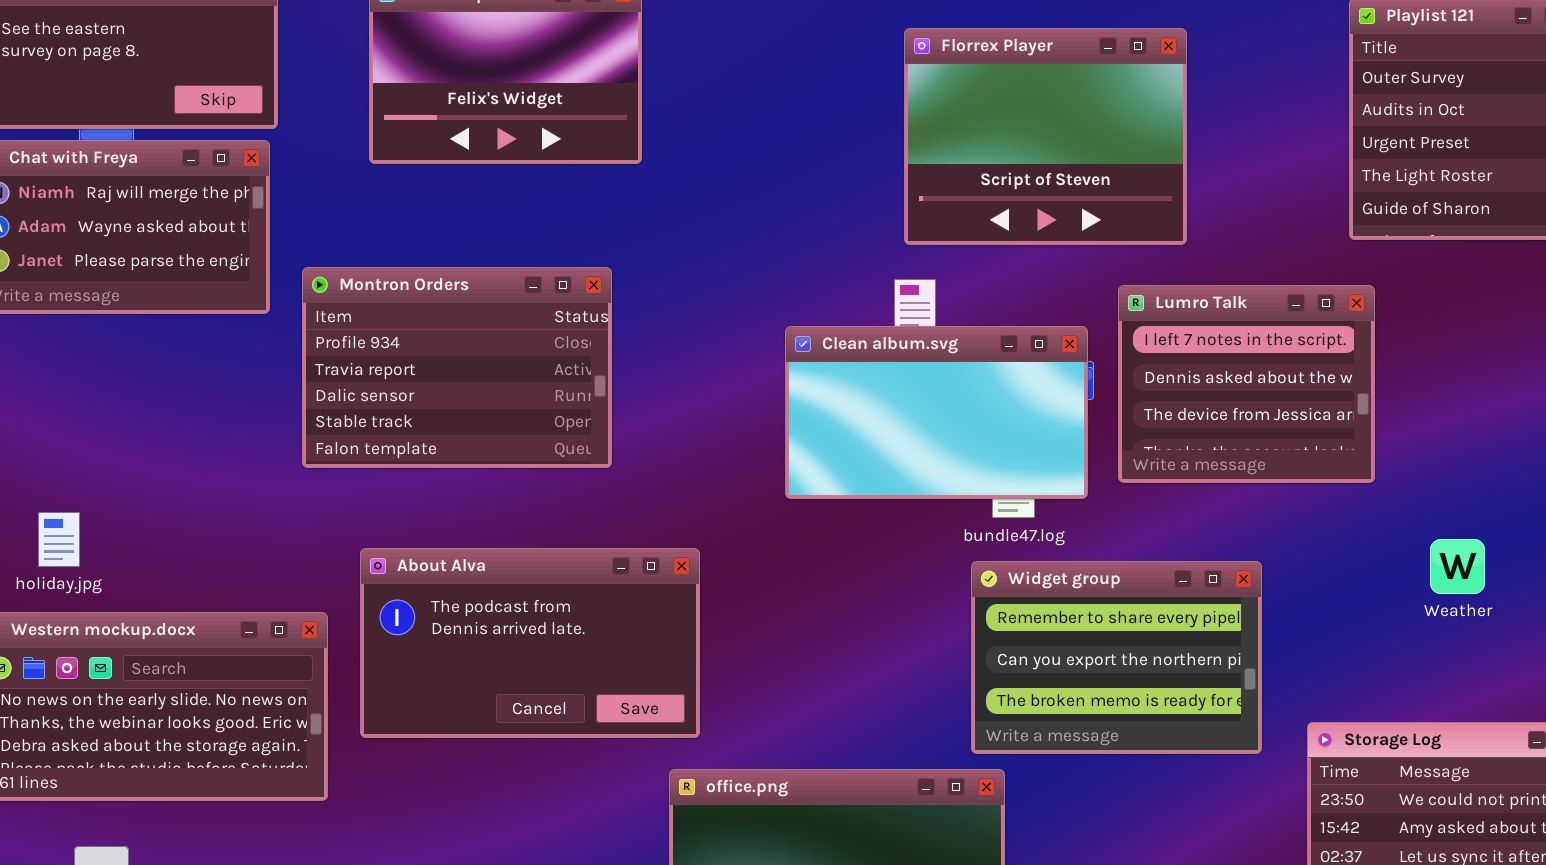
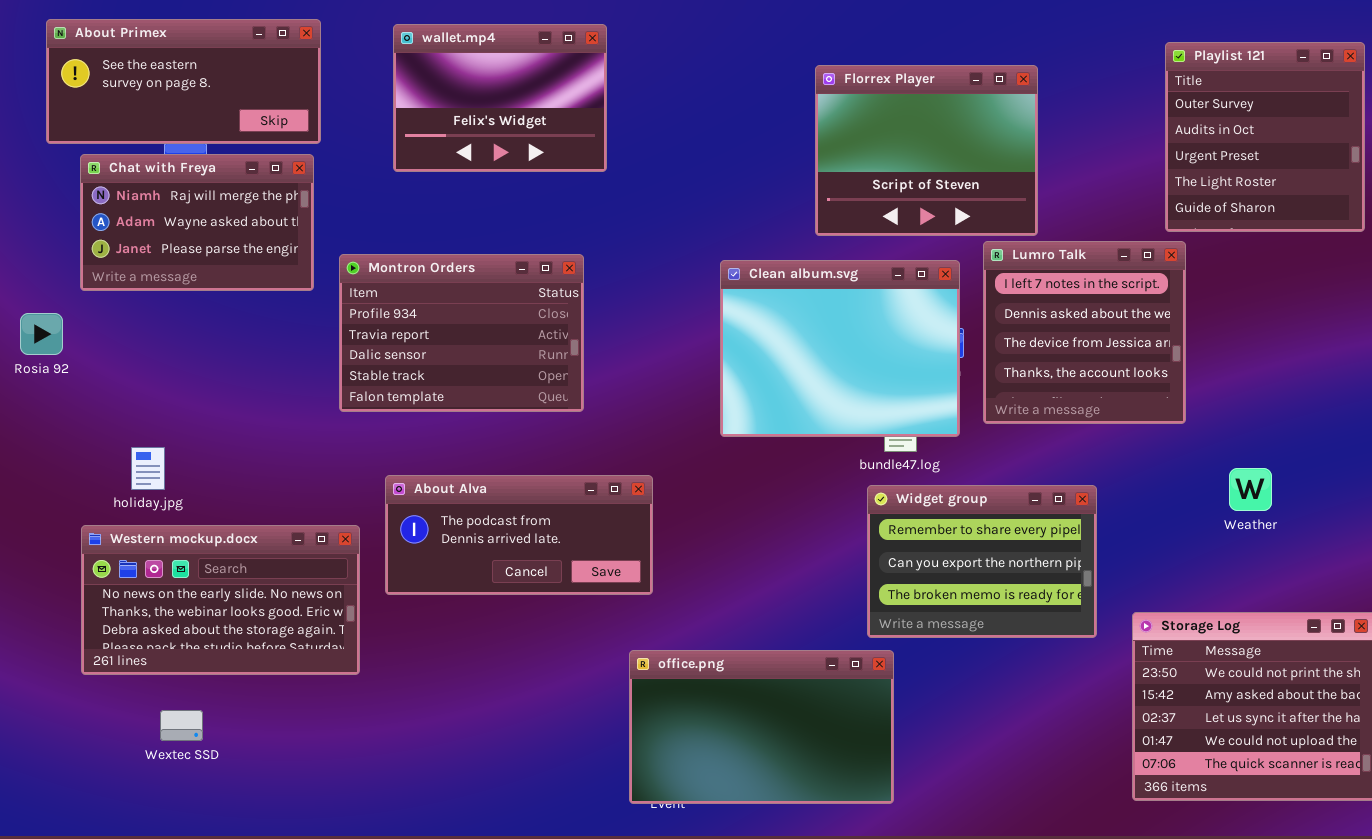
Lumro Talk: [1118,285,1375,483] -> [983,241,1186,424], resized
Clean album.svg: [785,326,1088,499] -> [720,260,960,437], resized
About Alva: [360,548,700,738] -> [385,475,653,595], resized

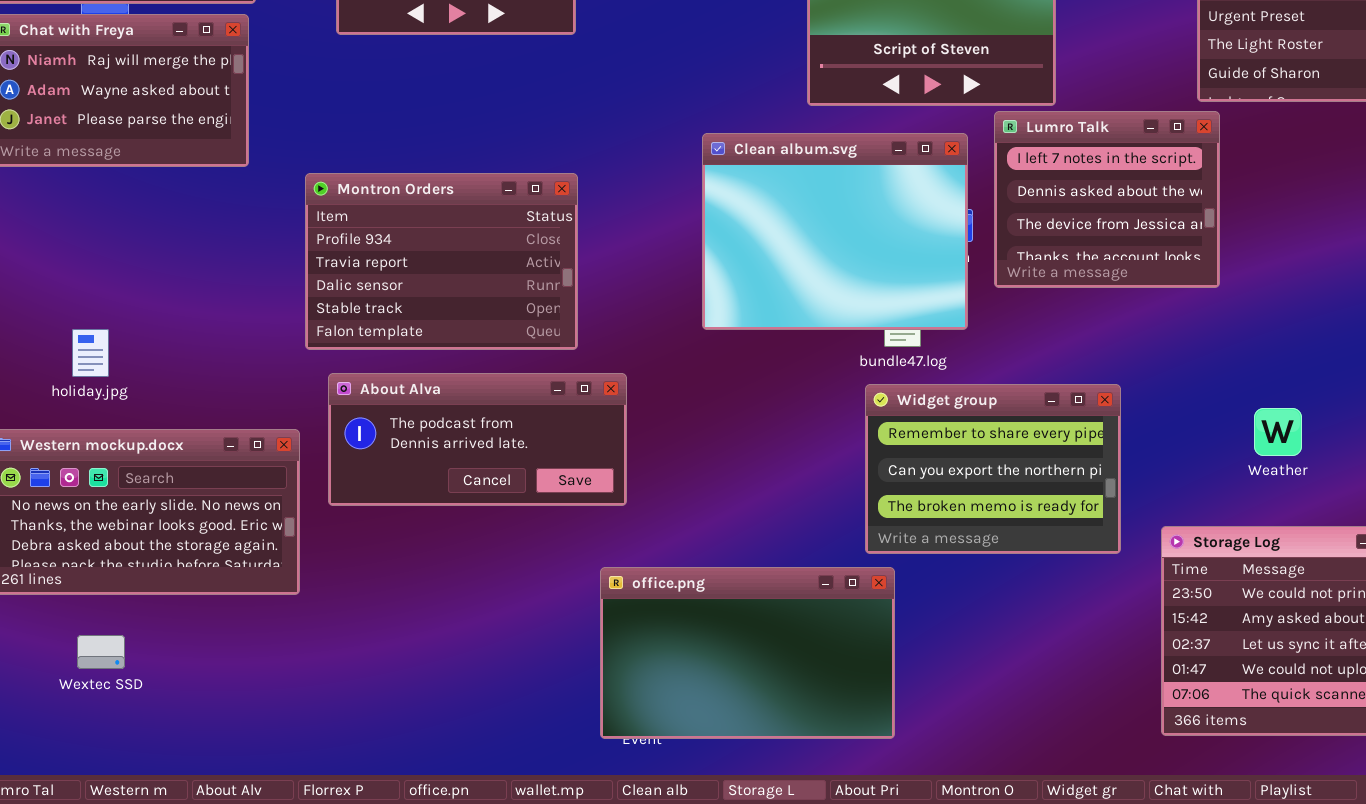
Lumro Talk: [983,241,1186,424] -> [994,111,1220,288], resized
Montron Orders: [339,254,584,412] -> [305,173,578,350], moved
holiday.jpg: [131,447,165,490] -> [72,329,109,377], moved
Weather: [1229,468,1272,511] -> [1254,408,1302,456], moved

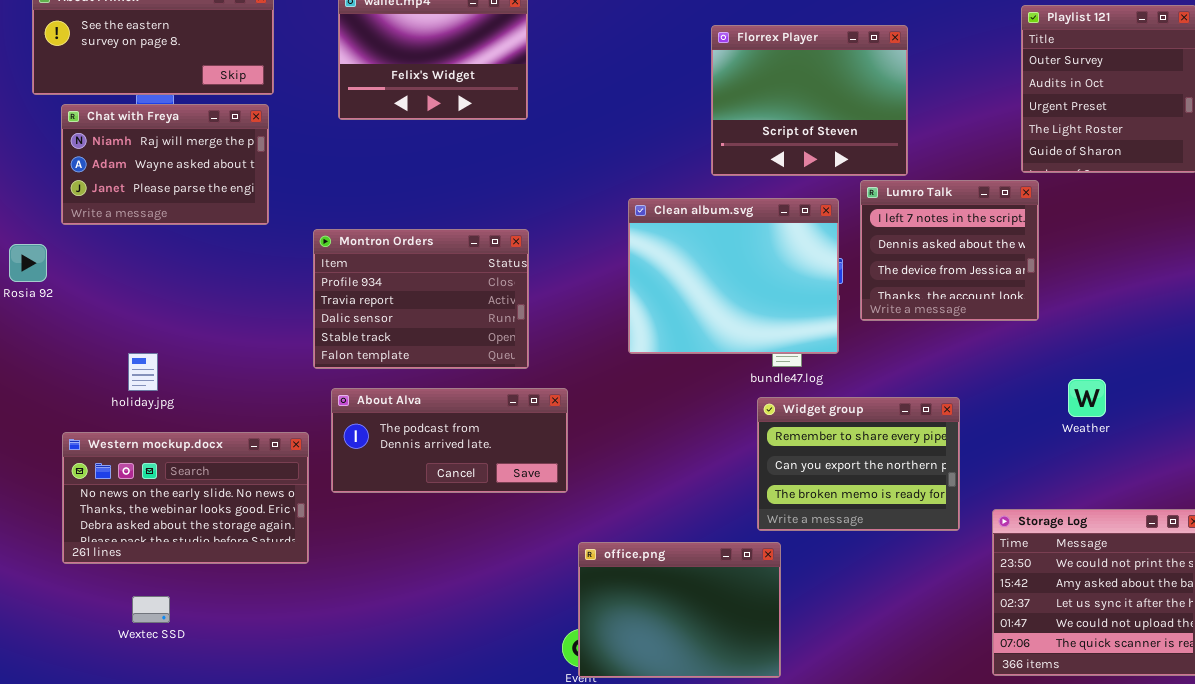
Weather: [1254,408,1302,456] -> [1068,379,1106,417], moved
office.png: [600,567,895,739] -> [578,542,781,678], resized

